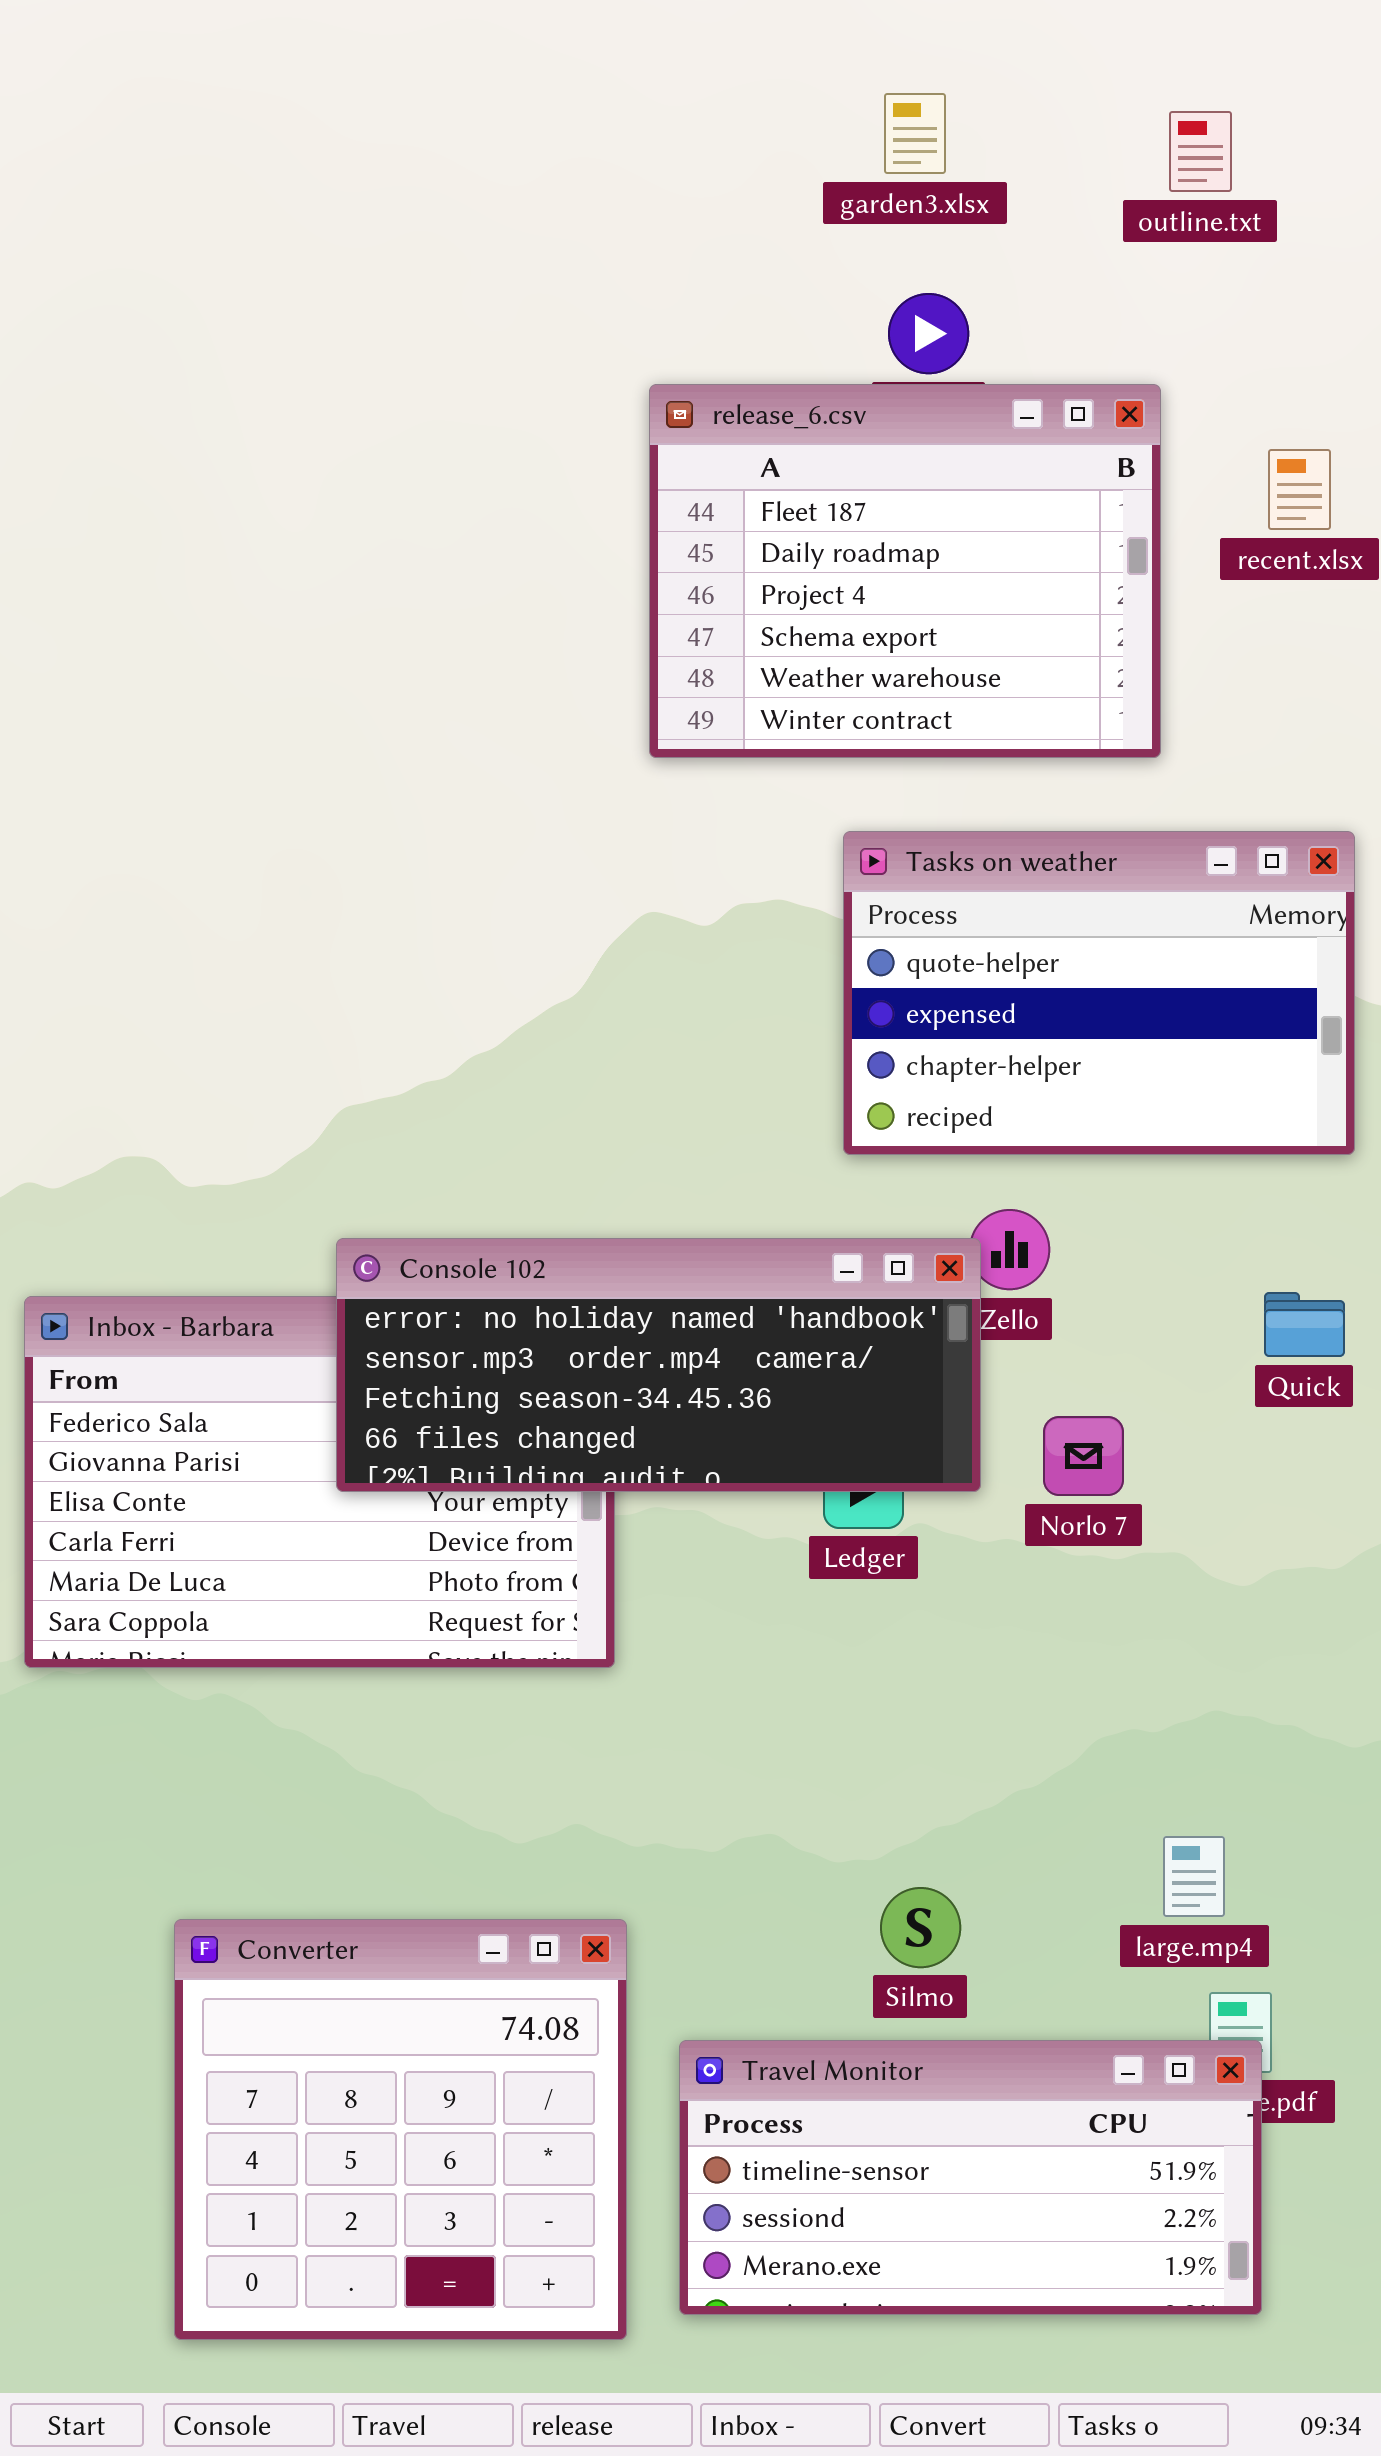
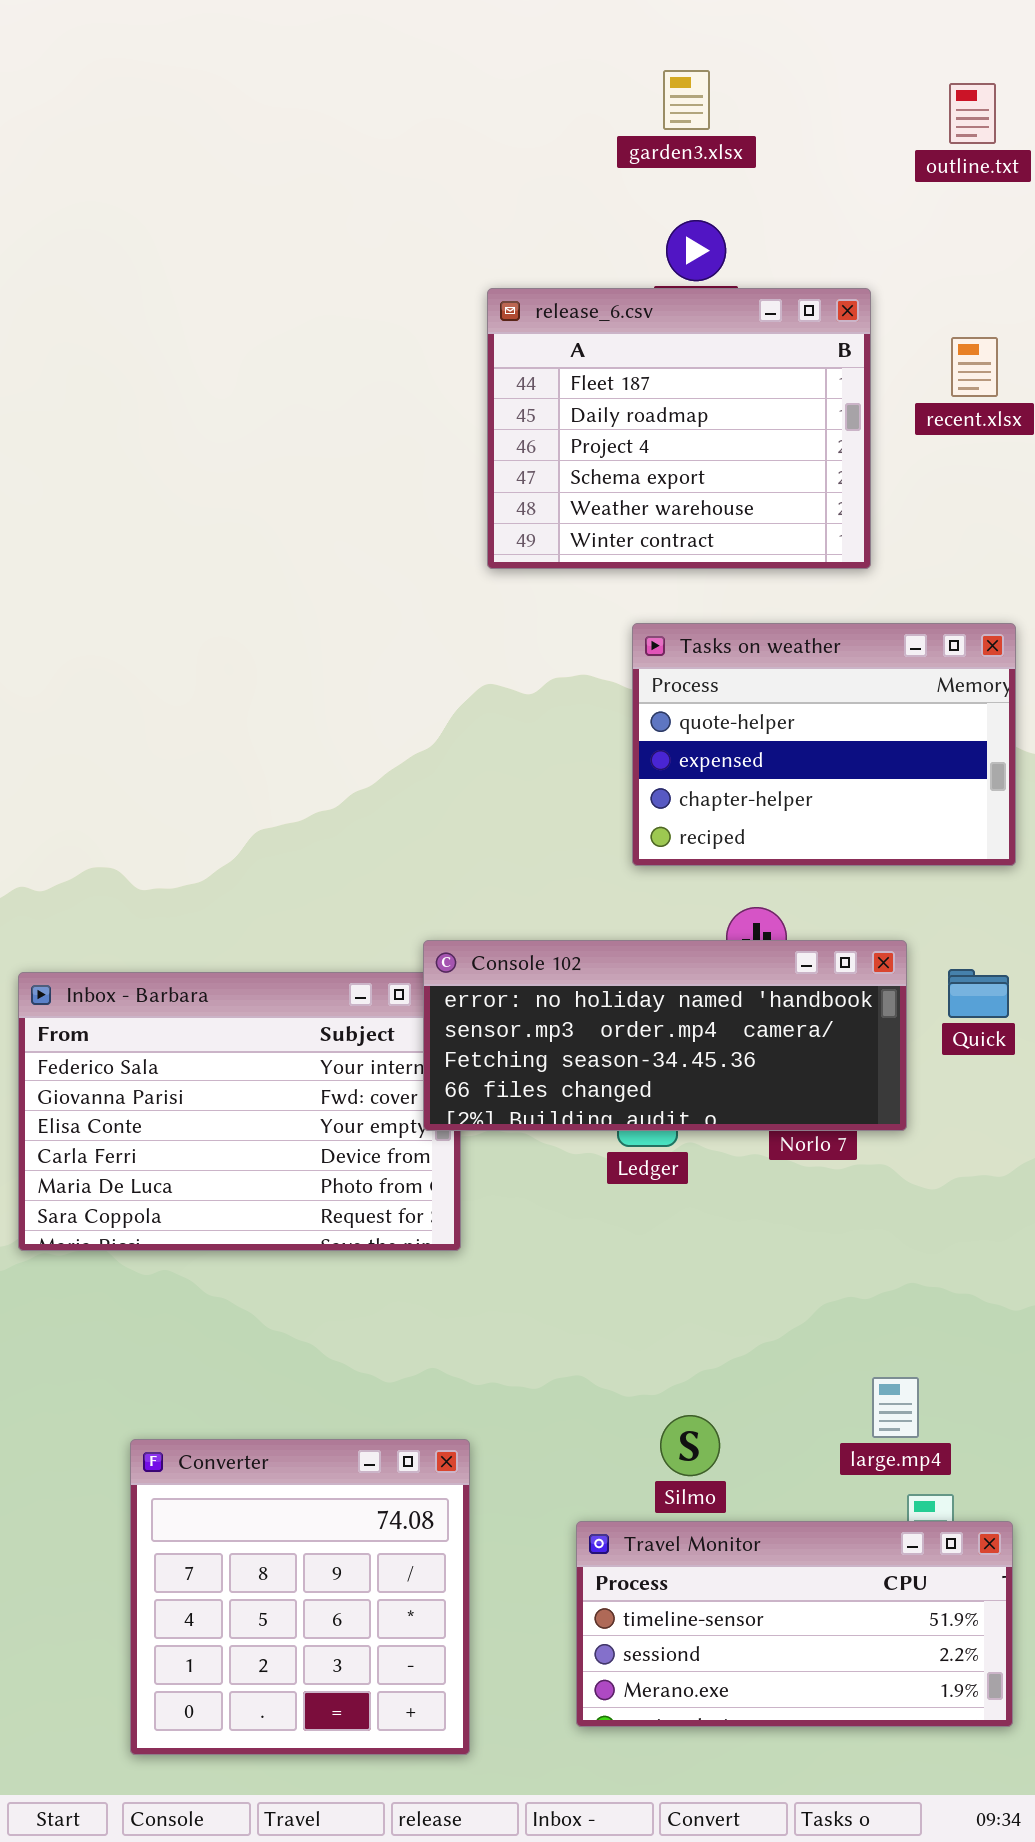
outline.txt: [1169,111,1232,192] -> [949,83,996,144], moved
Console 102: [336,1238,981,1492] -> [423,940,907,1131], moved
Travel Monitor: [679,2040,1262,2315] -> [576,1521,1013,1727], moved

